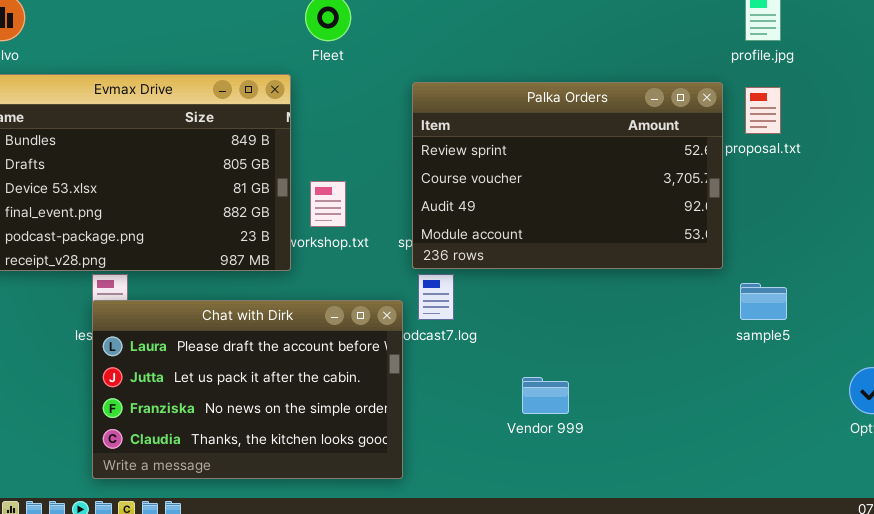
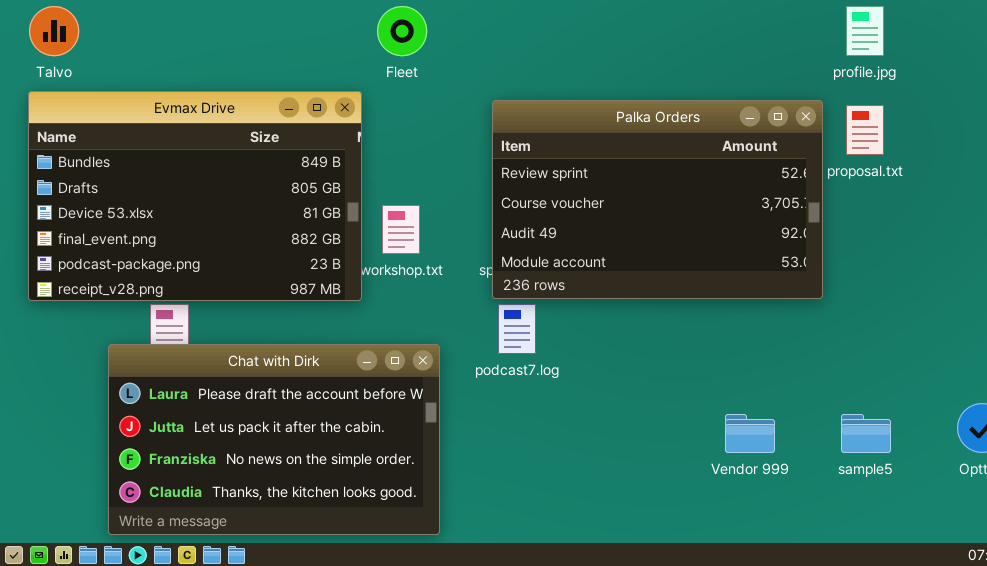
sample5: [740,283,787,320] -> [841,414,891,453], moved
Chat with Dirk: [92,300,403,479] -> [108,344,440,535], moved
Vendor 999: [522,377,569,414] -> [725,414,775,453], moved

